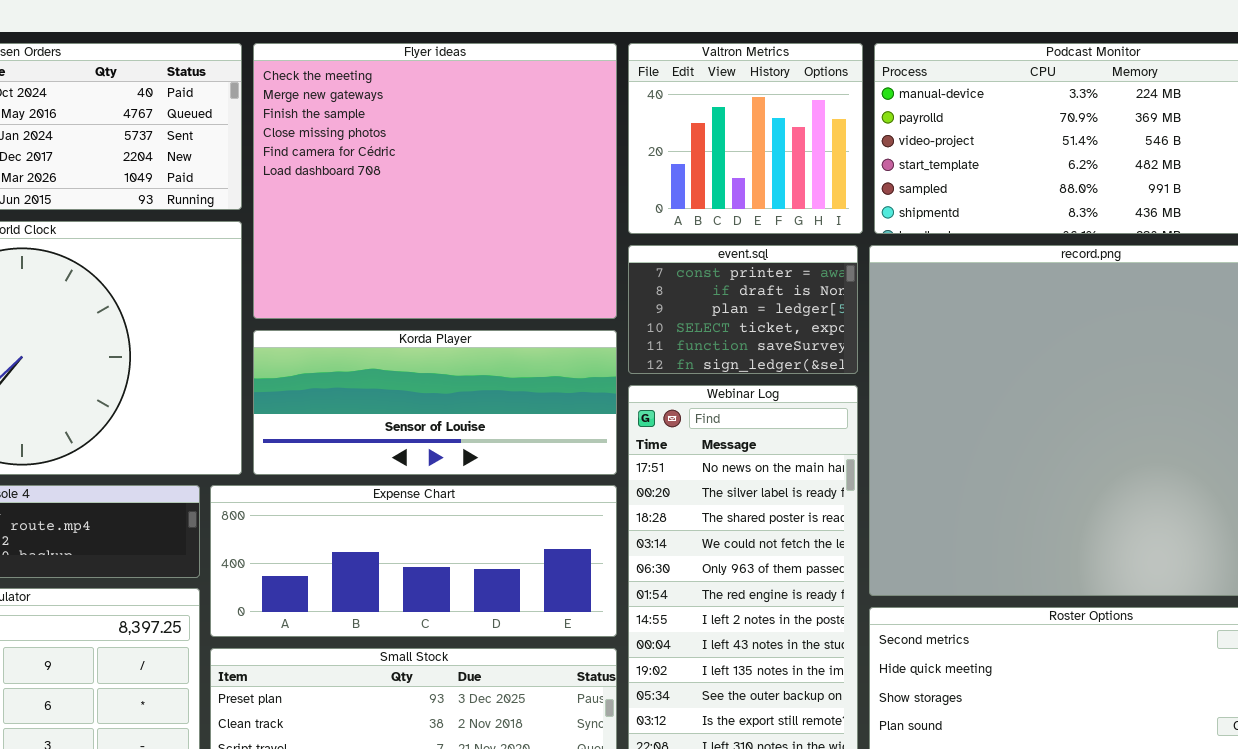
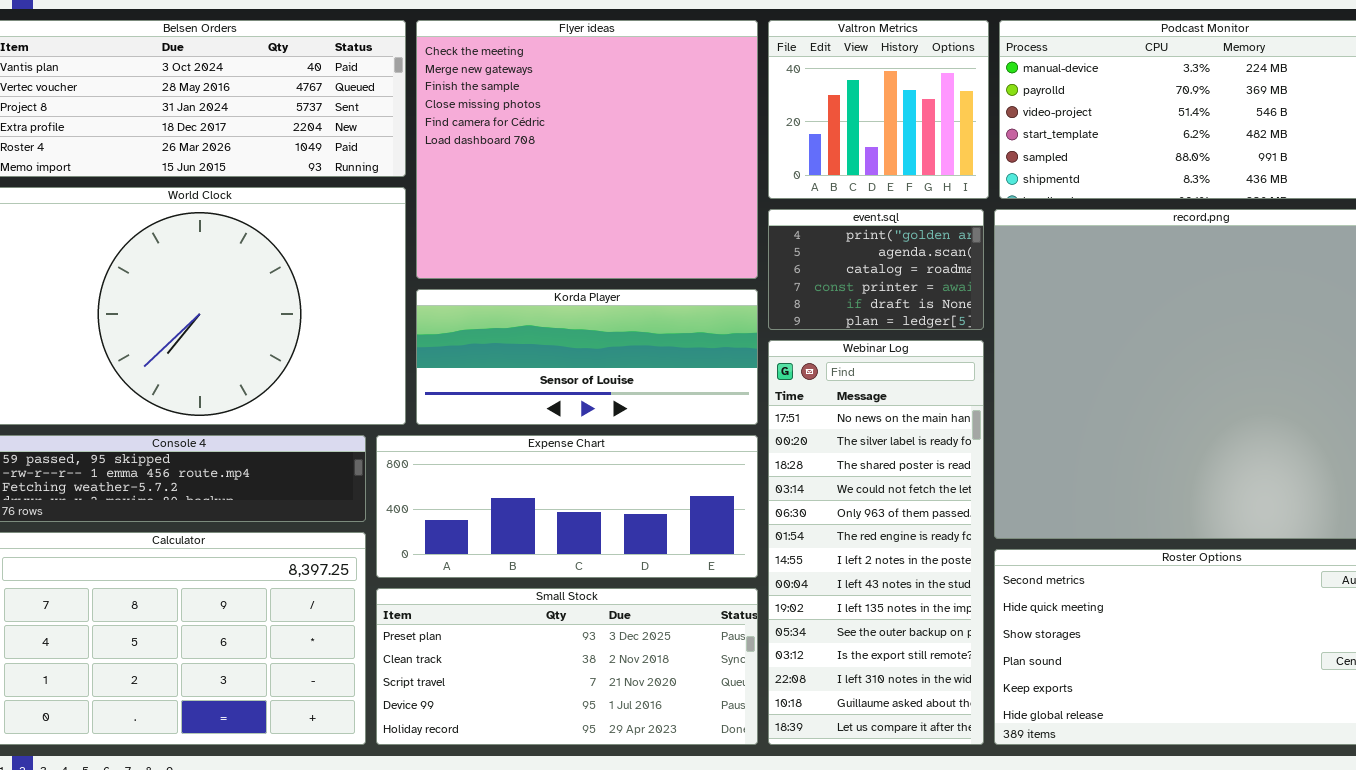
event.sql: [628,245,858,374] -> [768,209,984,330], scrolled up 3 rows

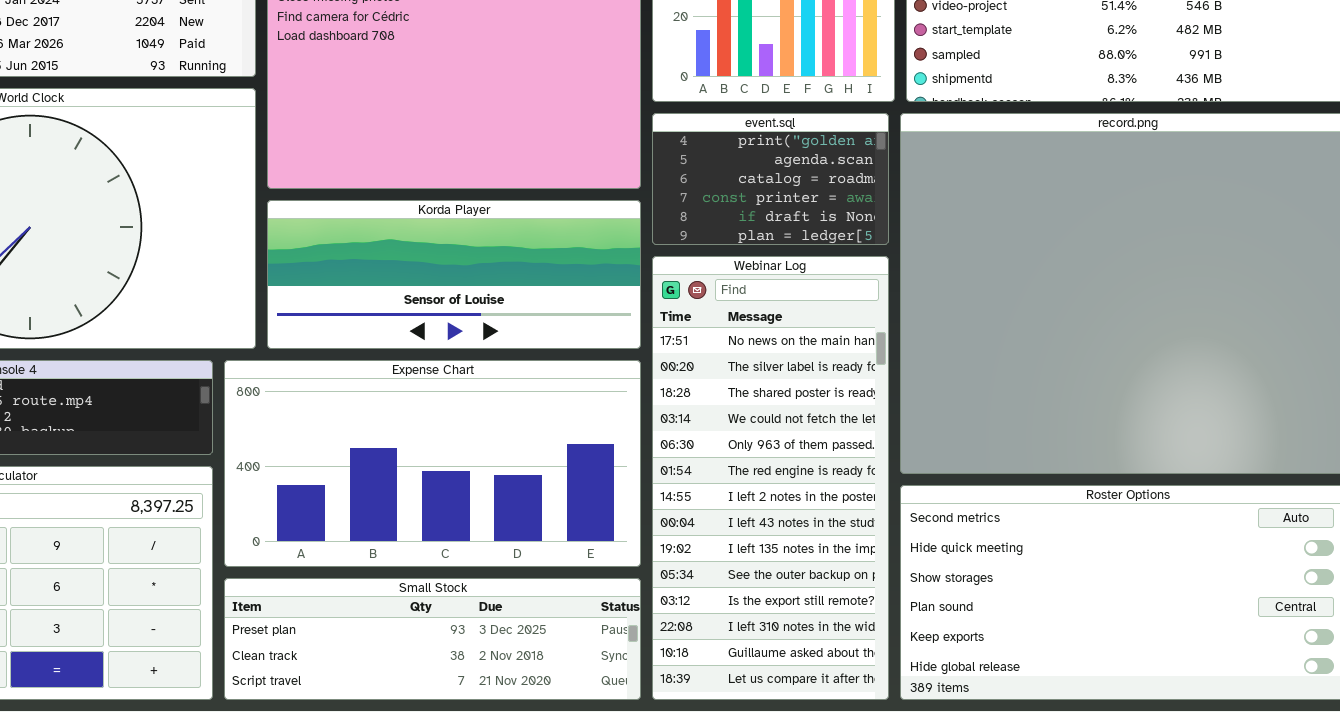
Expense Chart: [376,435,758,578] -> [224,360,641,567], resized
Small Stock: [376,588,758,745] -> [224,578,641,700], resized

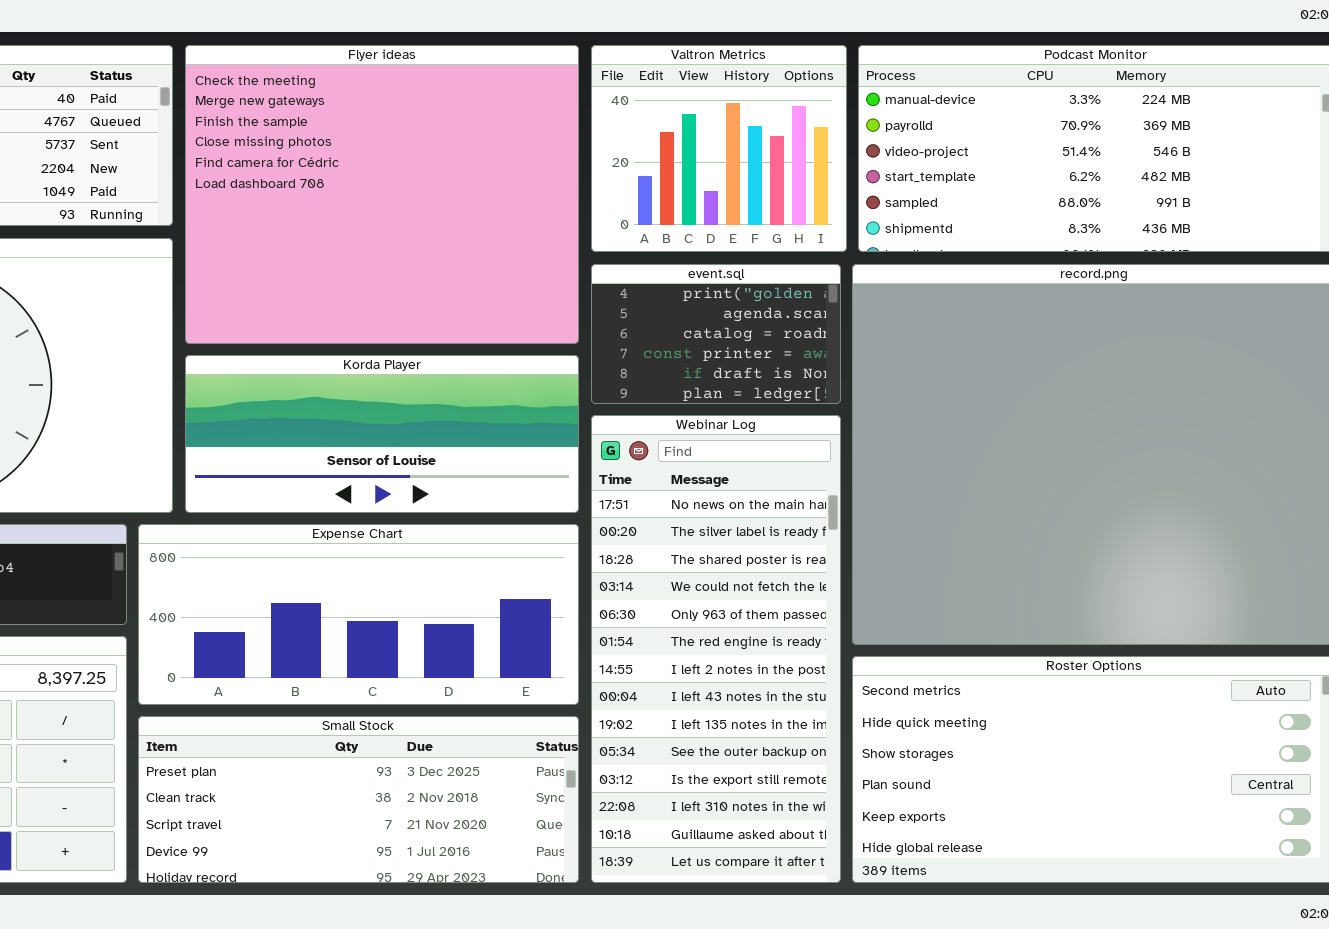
Expense Chart: [224,360,641,567] -> [138,524,579,705], resized
Small Stock: [224,578,641,700] -> [138,716,579,883], resized

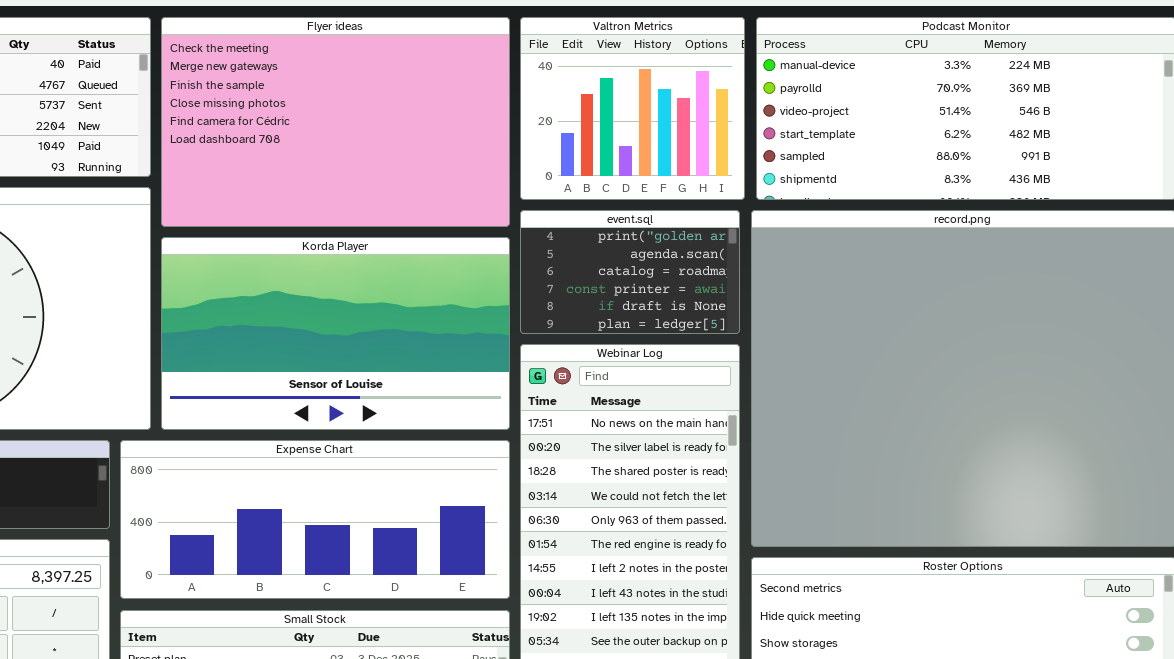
Flyer ideas: [185,45,579,344] -> [161,17,510,227], resized
Korda Player: [185,355,579,513] -> [161,237,510,430], resized

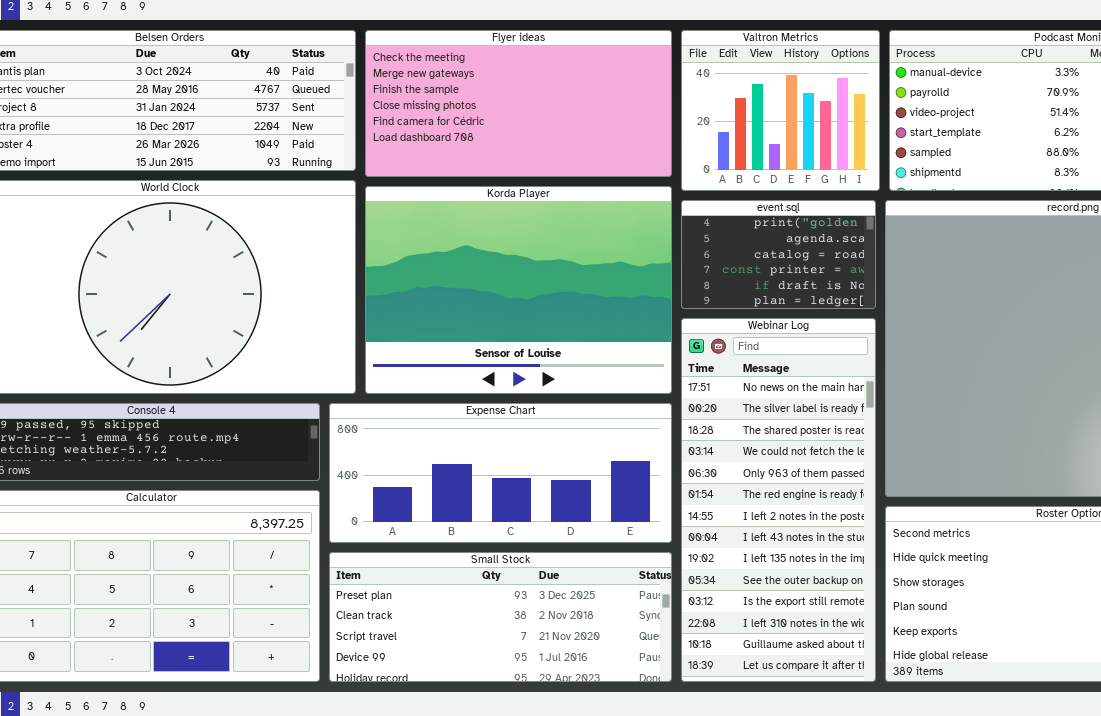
Flyer ideas: [161,17,510,227] -> [365,30,672,177], resized
Korda Player: [161,237,510,430] -> [365,186,672,394], resized

